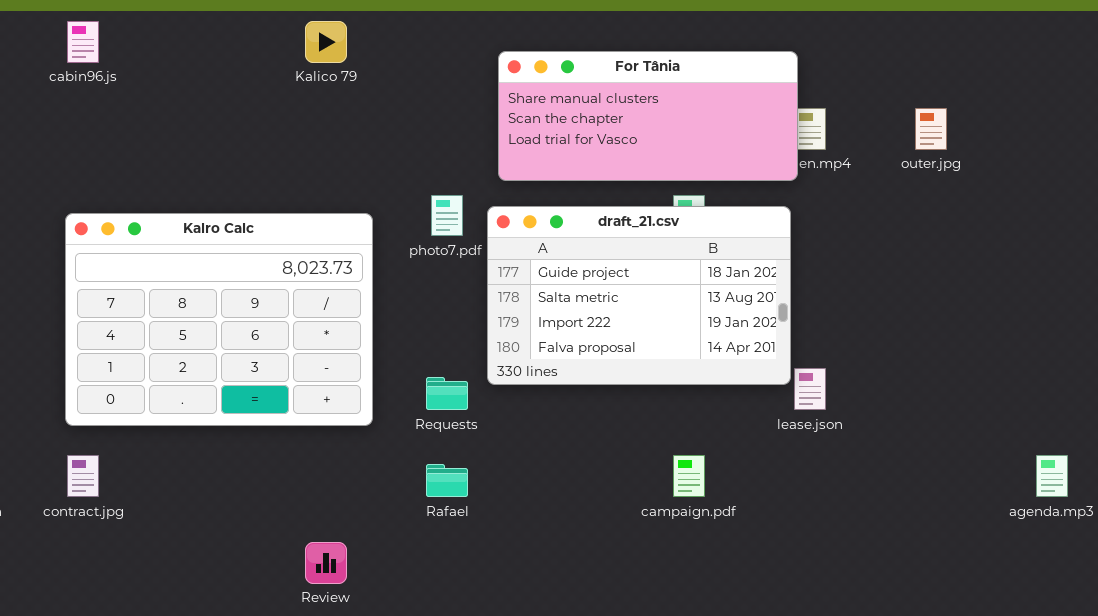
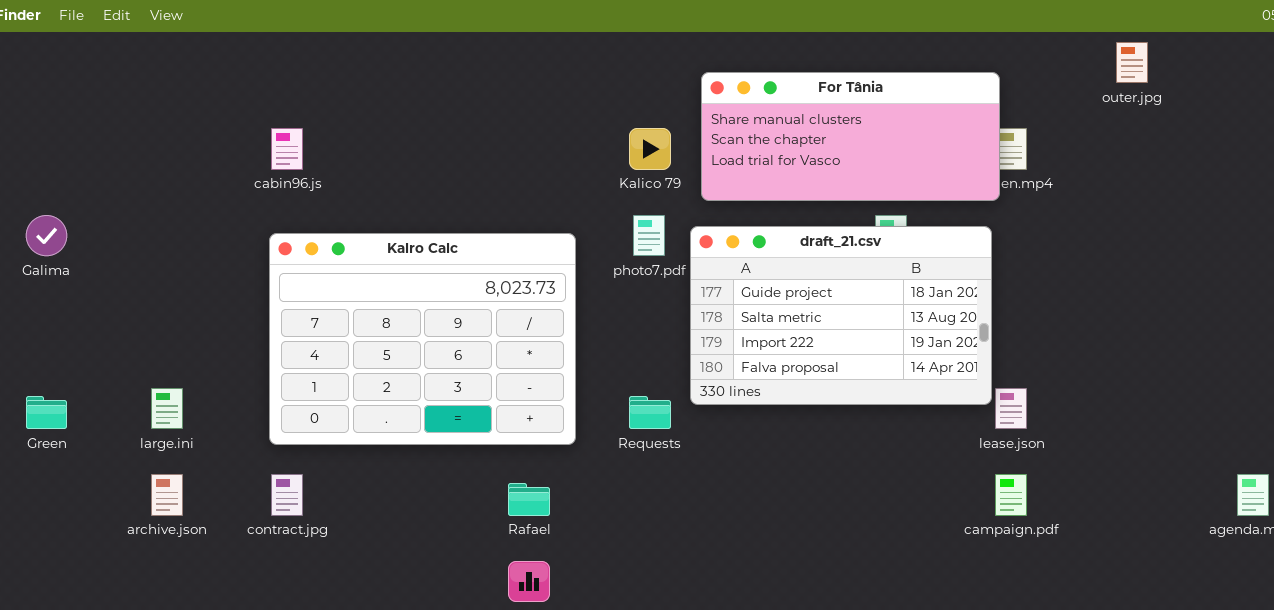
cabin96.js: [67,21,99,63] -> [271,128,303,170], moved
Kalico 79: [305,21,347,63] -> [629,128,671,170], moved
outer.jpg: [915,108,947,150] -> [1116,42,1148,83], moved
campaign.pdf: [673,455,705,497] -> [995,474,1027,516], moved
Rafael: [426,464,468,497] -> [508,483,550,516], moved

